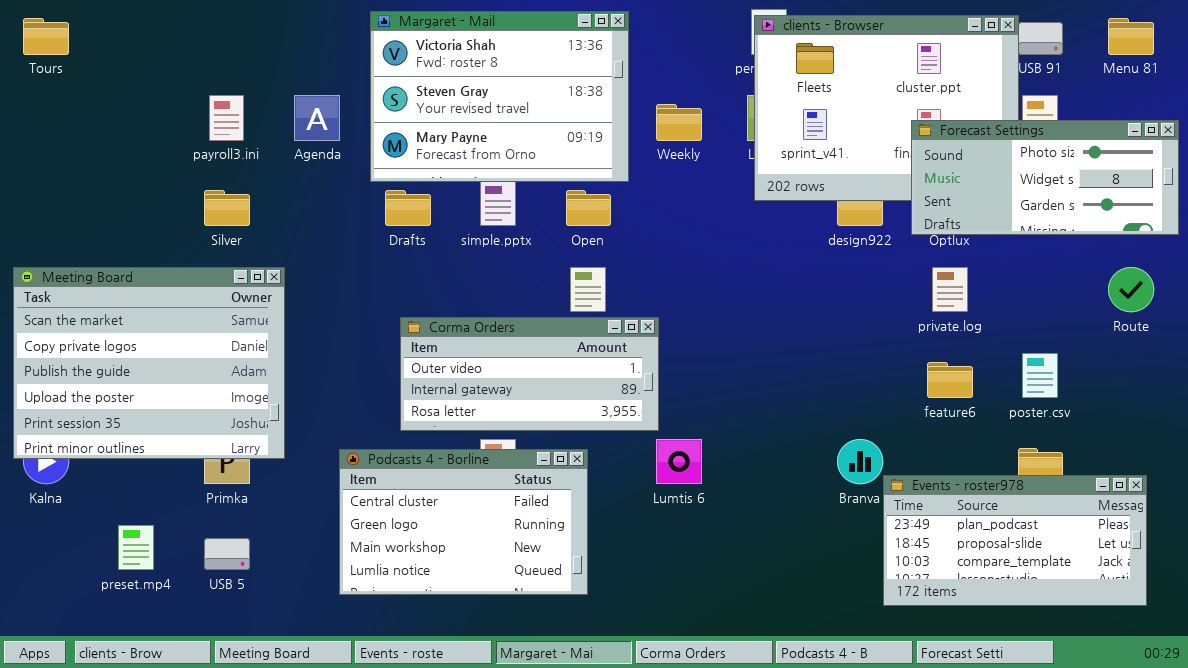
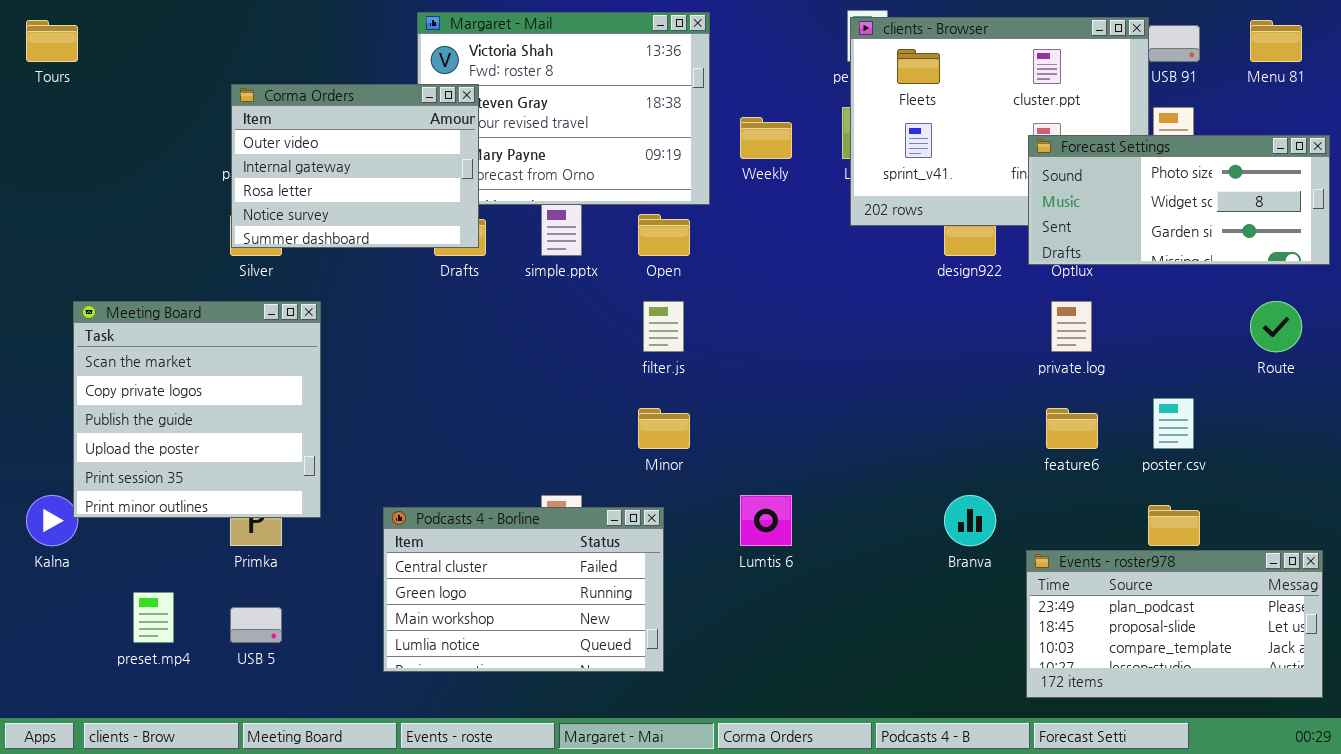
Meeting Board: [13,267,285,459] -> [73,301,321,518], resized
Corma Orders: [400,317,659,431] -> [231,84,479,248], moved, resized
Events - roster978: [883,475,1147,606] -> [1026,550,1323,698], moved

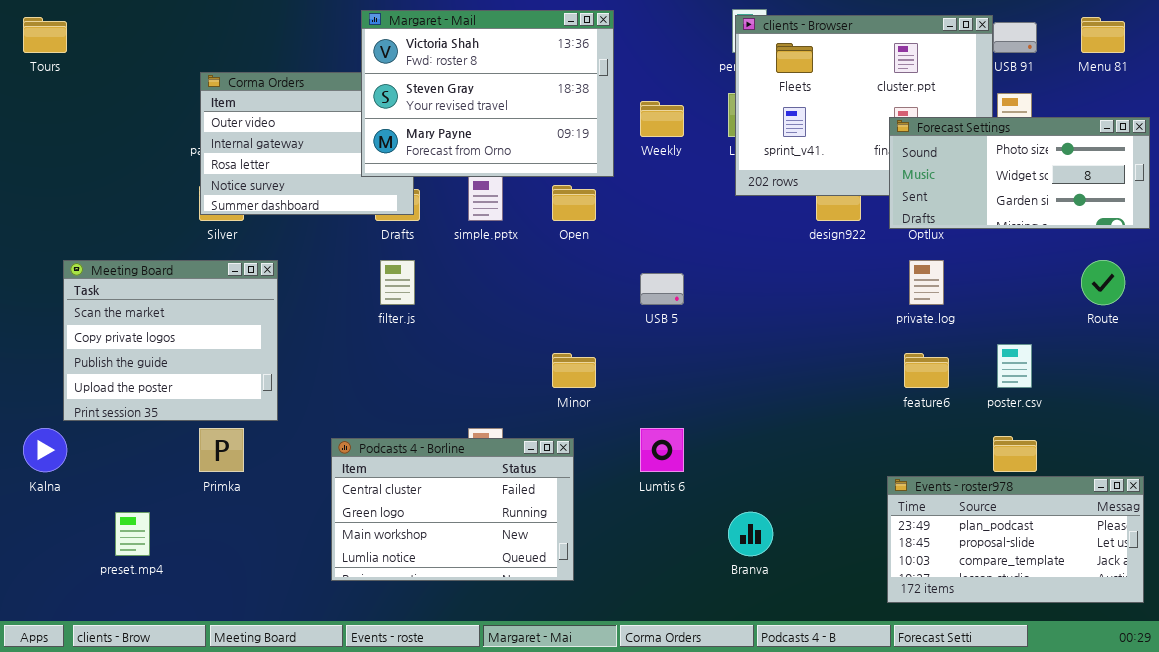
Margaret - Mail: [417,12,710,205] -> [361,10,614,177], raised
Meeting Board: [73,301,321,518] -> [63,260,278,421], resized
filter.js: [643,301,684,352] -> [380,260,415,305], moved
Branva: [944,495,996,546] -> [728,512,773,556], moved
USB 5: [230,607,282,643] -> [640,273,684,305], moved

